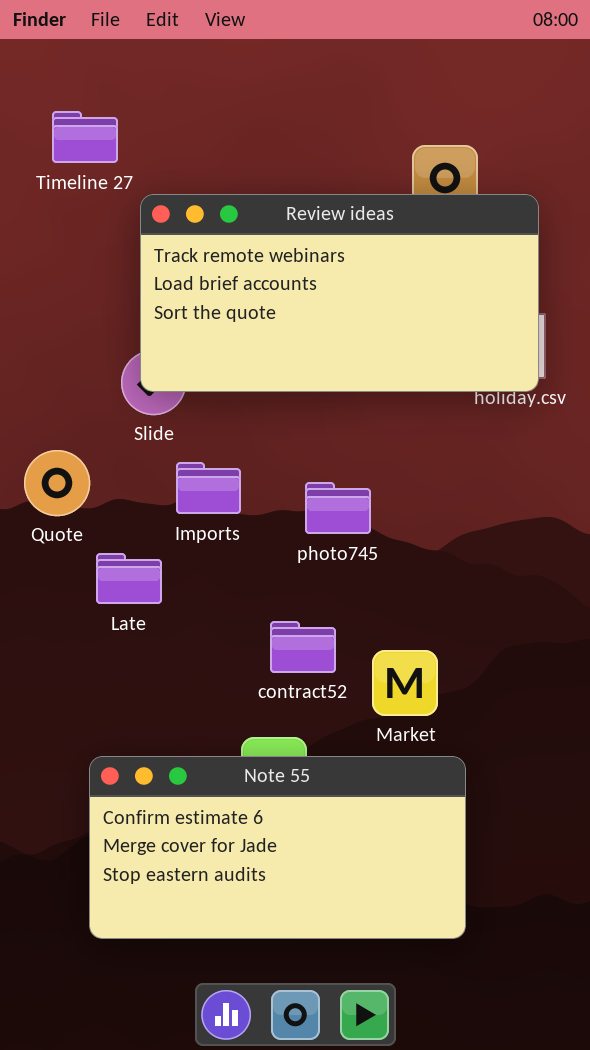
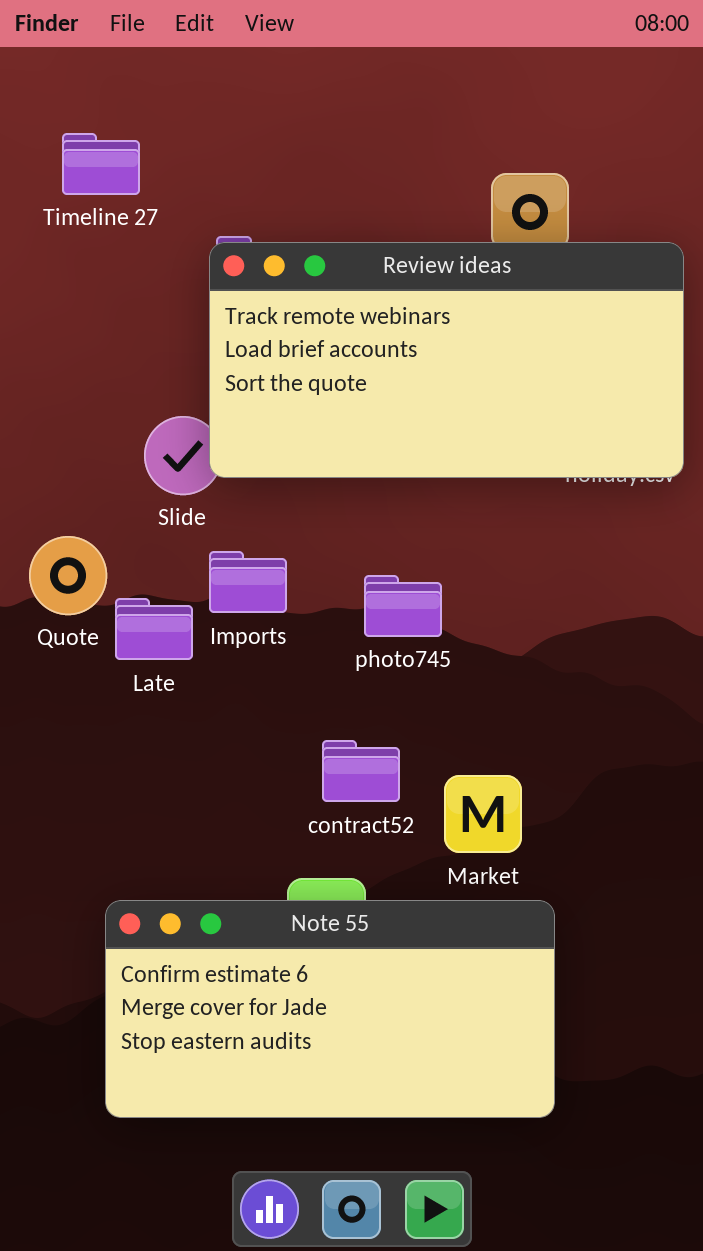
Review ideas: [140,194,539,392] -> [209,242,684,478], moved
Late: [96,553,162,604] -> [115,598,193,660], moved

